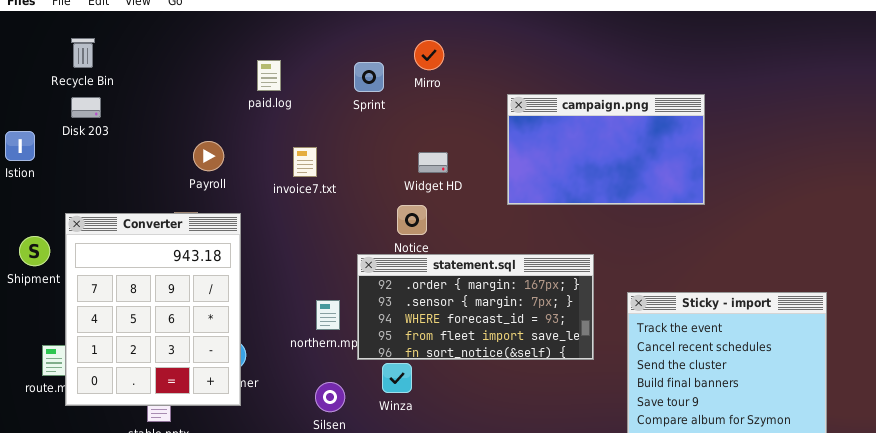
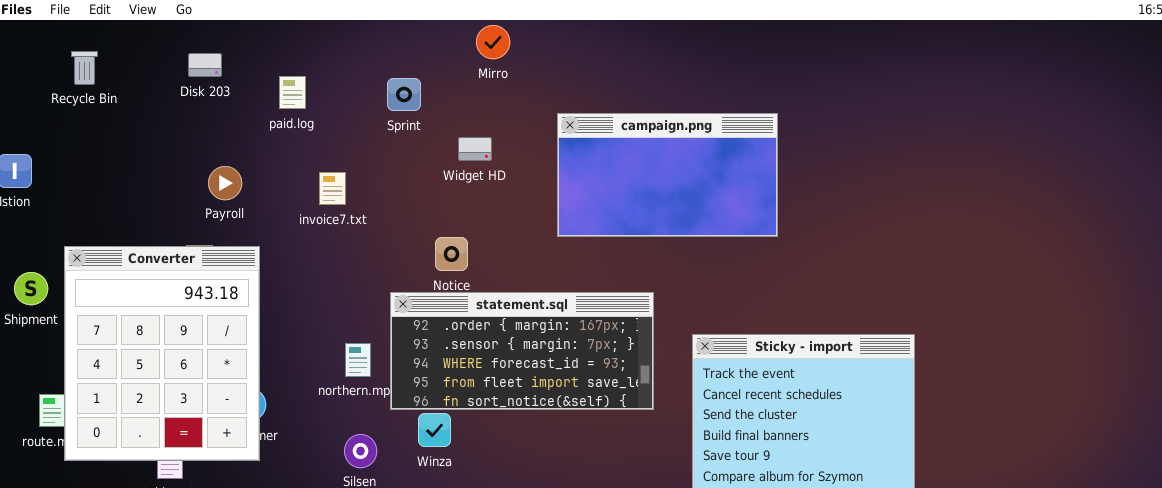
Mirro: [414,40,444,70] -> [476,25,510,59], moved
Disk 203: [71,97,101,118] -> [188,53,222,77], moved
Widget HD: [418,152,448,173] -> [458,137,492,161], moved

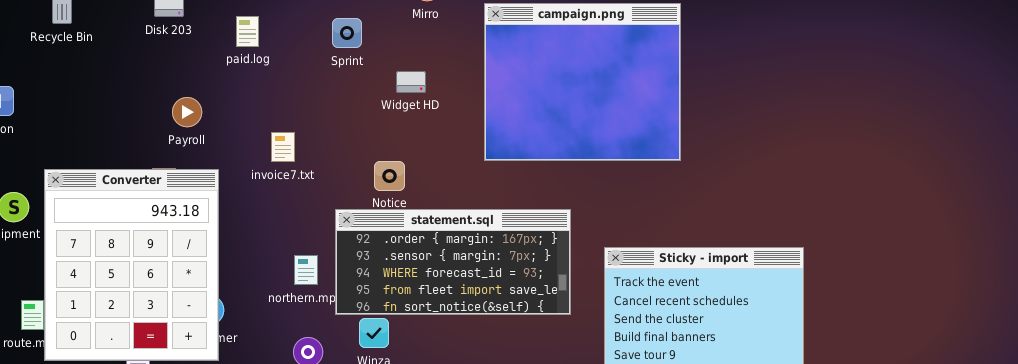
campaign.png: [557,113,778,237] -> [484,3,681,161], resized
invoice7.txt: [319,172,346,205] -> [271,132,295,162], moved

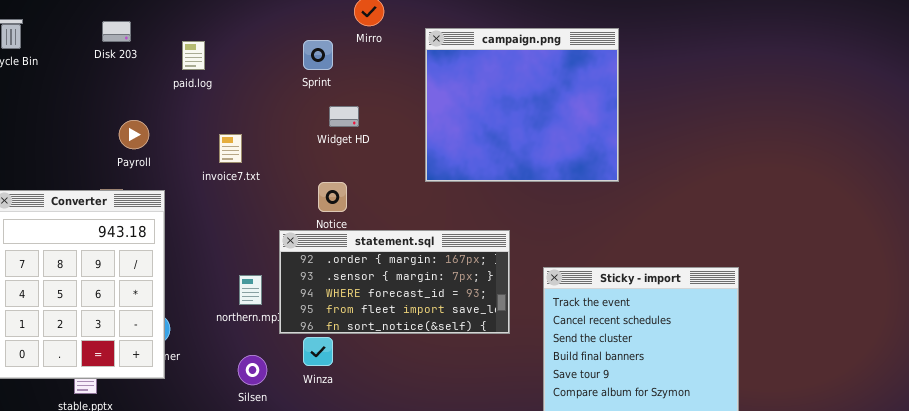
Sprint: [332,18,362,48] -> [303,40,333,70], moved
Widget HD: [396,71,426,93] -> [329,106,359,127], moved
invoice7.txt: [271,132,295,162] -> [219,134,242,163], moved

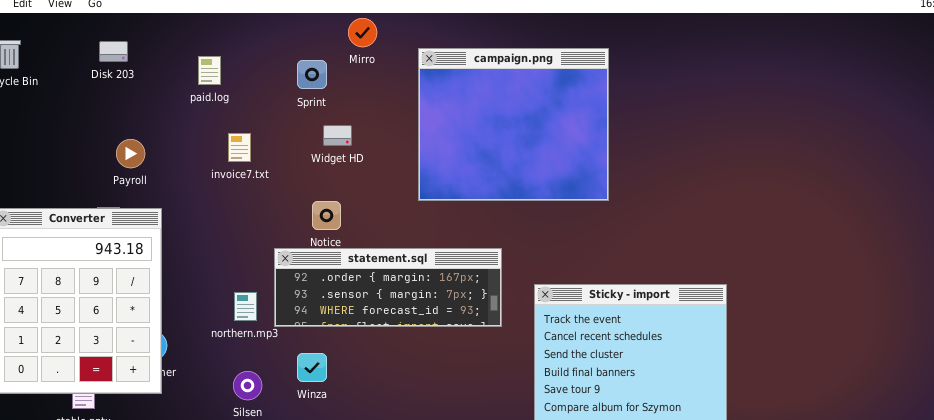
paid.log: [182,41,205,70] -> [198,56,221,85], moved
invoice7.txt: [219,134,242,163] -> [228,133,251,162], moved
statement.sql: [279,230,510,334] -> [274,248,502,327], resized

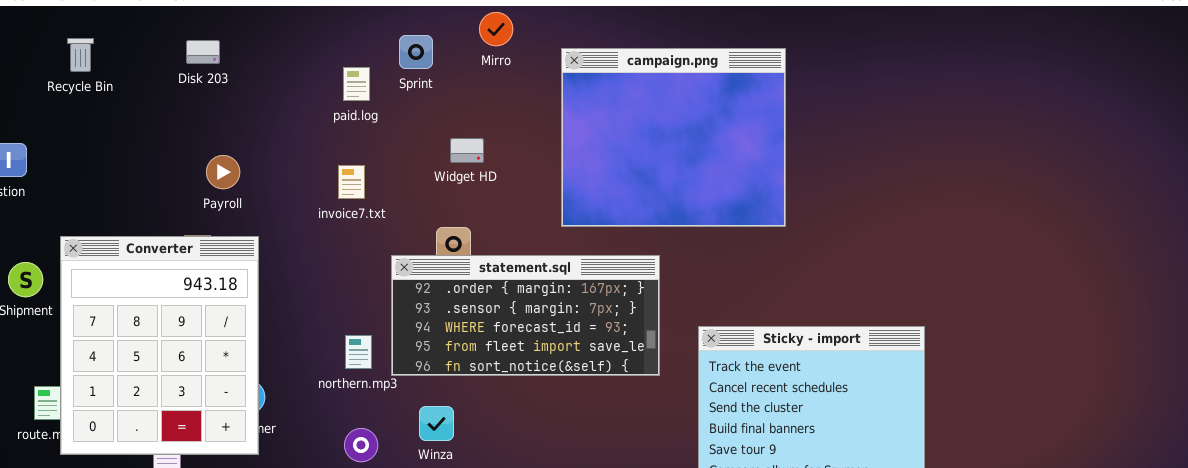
paid.log: [198,56,221,85] -> [343,67,370,101], moved
Sprint: [297,60,327,89] -> [399,35,433,69], moved
invoice7.txt: [228,133,251,162] -> [338,165,365,199], moved
statement.sql: [274,248,502,327] -> [391,255,660,376], resized

